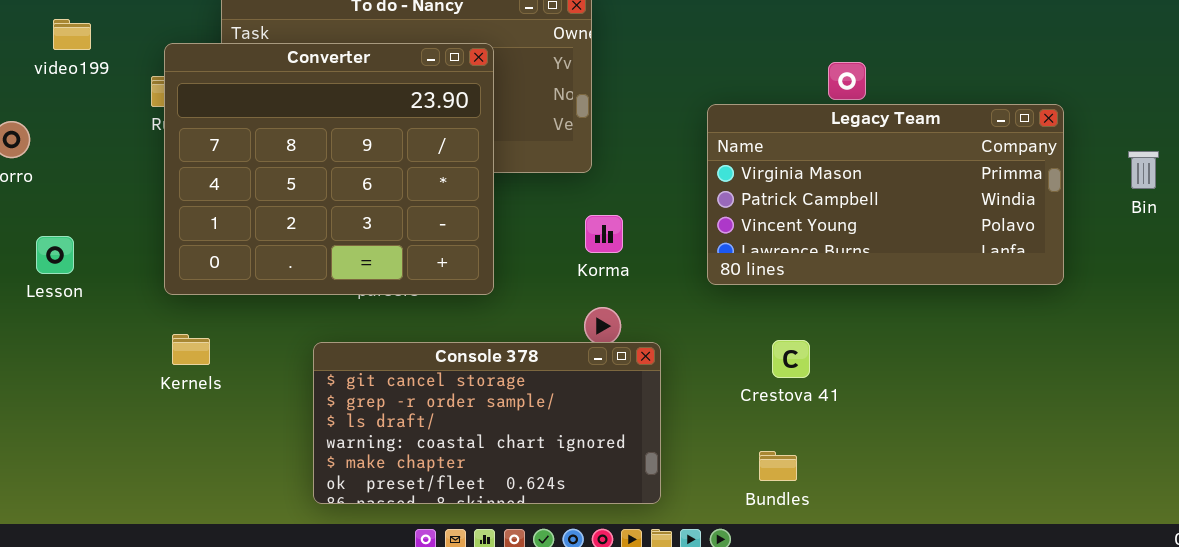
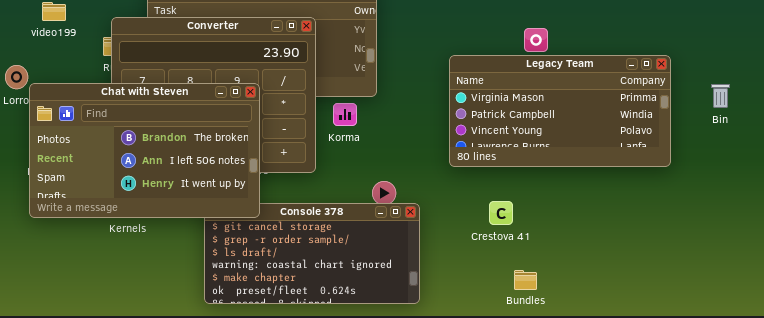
Chat with Steven: none -> [29,83,260,218], opened
Korma: [585,215,623,253] -> [333,103,357,126], moved
Bundles: [759,451,797,481] -> [514,270,537,290], moved

